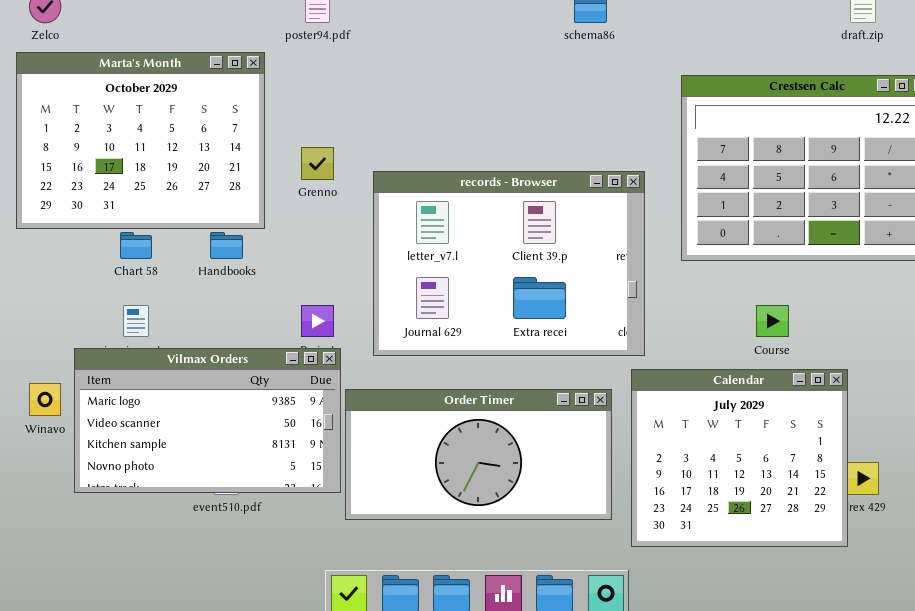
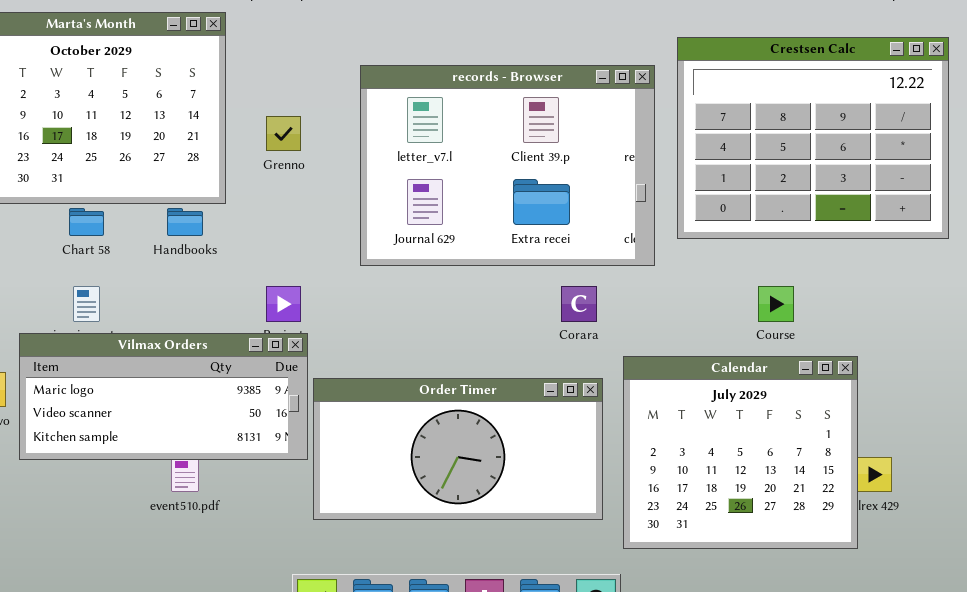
records - Browser: [373,171,645,356] -> [360,65,655,266], moved
Vilmax Orders: [74,348,341,493] -> [19,333,308,460], resized

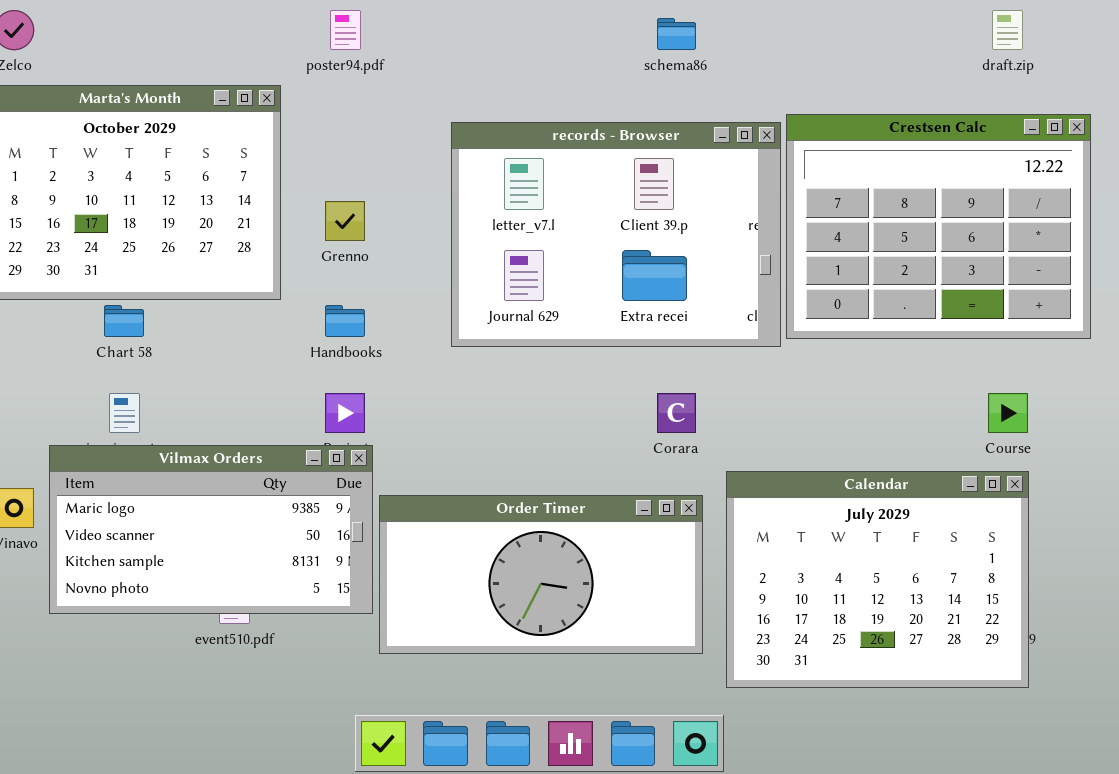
records - Browser: [360,65,655,266] -> [451,122,781,347], moved
Handbooks: [167,208,203,236] -> [325,305,365,337], moved
Course: [758,286,794,322] -> [988,393,1028,433], moved
Vilmax Orders: [19,333,308,460] -> [49,445,373,614], resized
Calendar: [623,356,858,549] -> [726,471,1029,688], resized

